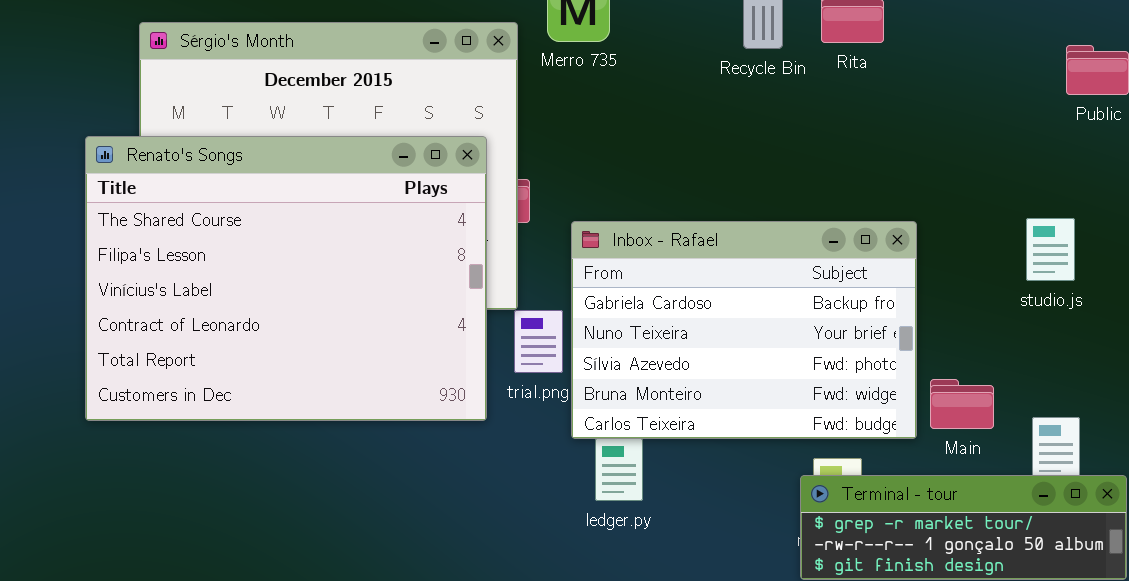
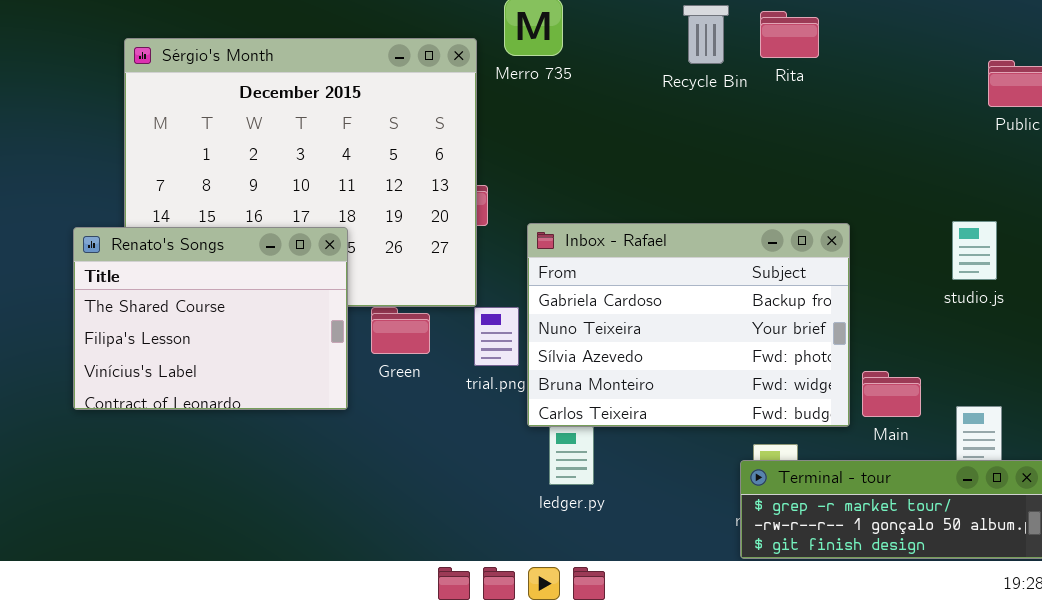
Renato's Songs: [85,136,487,421] -> [73,227,348,410], resized

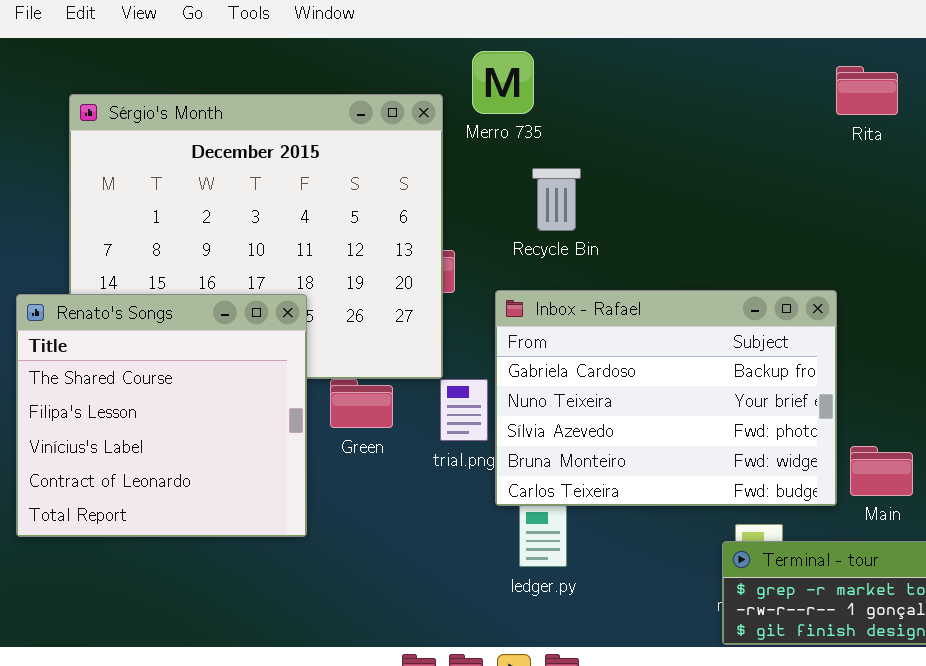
Recycle Bin: [683,5,729,64] -> [532,168,581,231], moved
Rita: [760,11,819,58] -> [836,66,898,115], moved
Renato's Songs: [73,227,348,410] -> [16,294,307,537], resized

